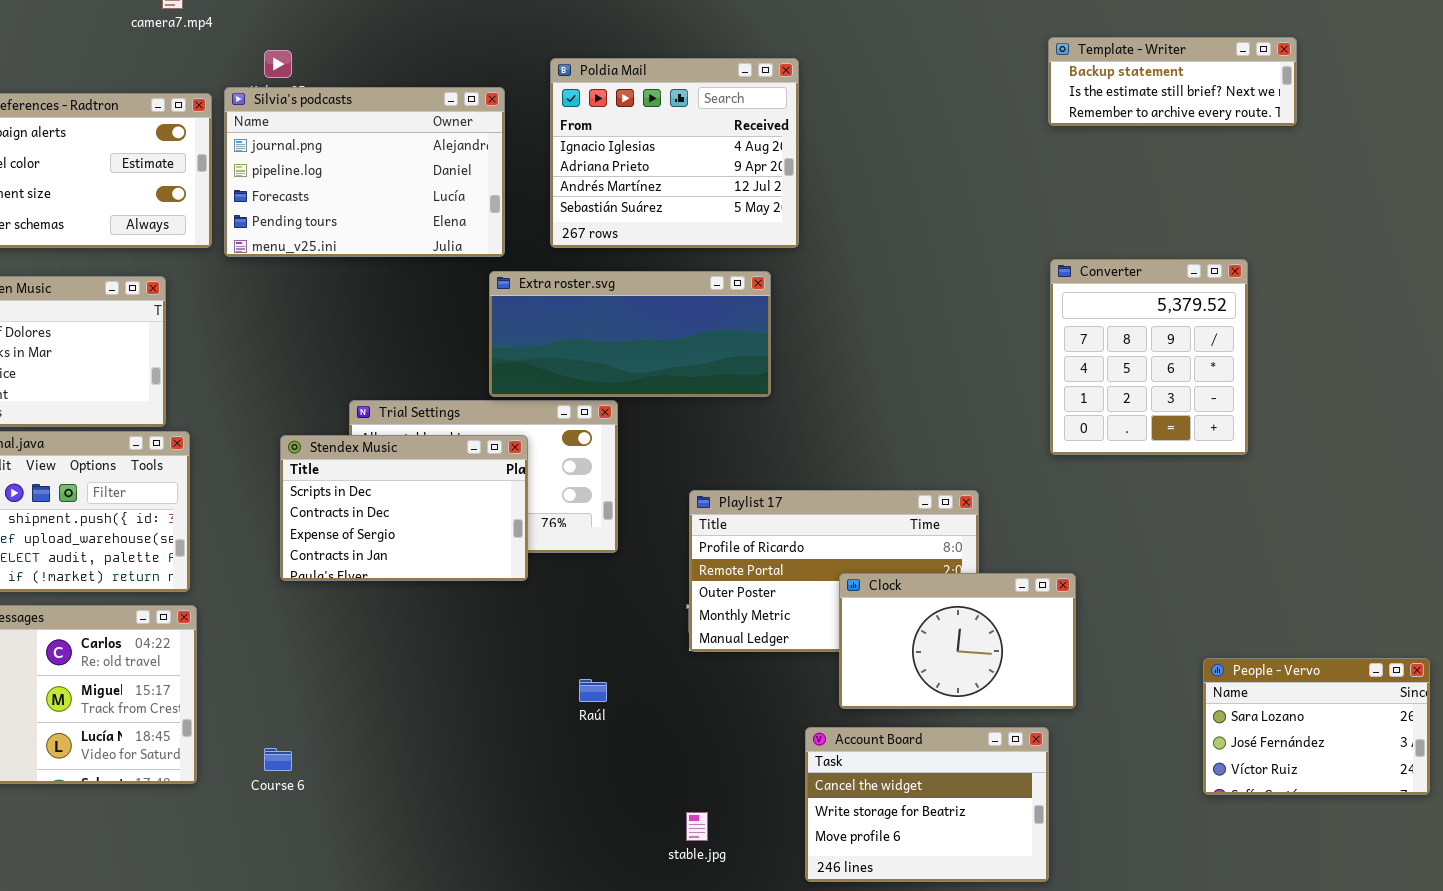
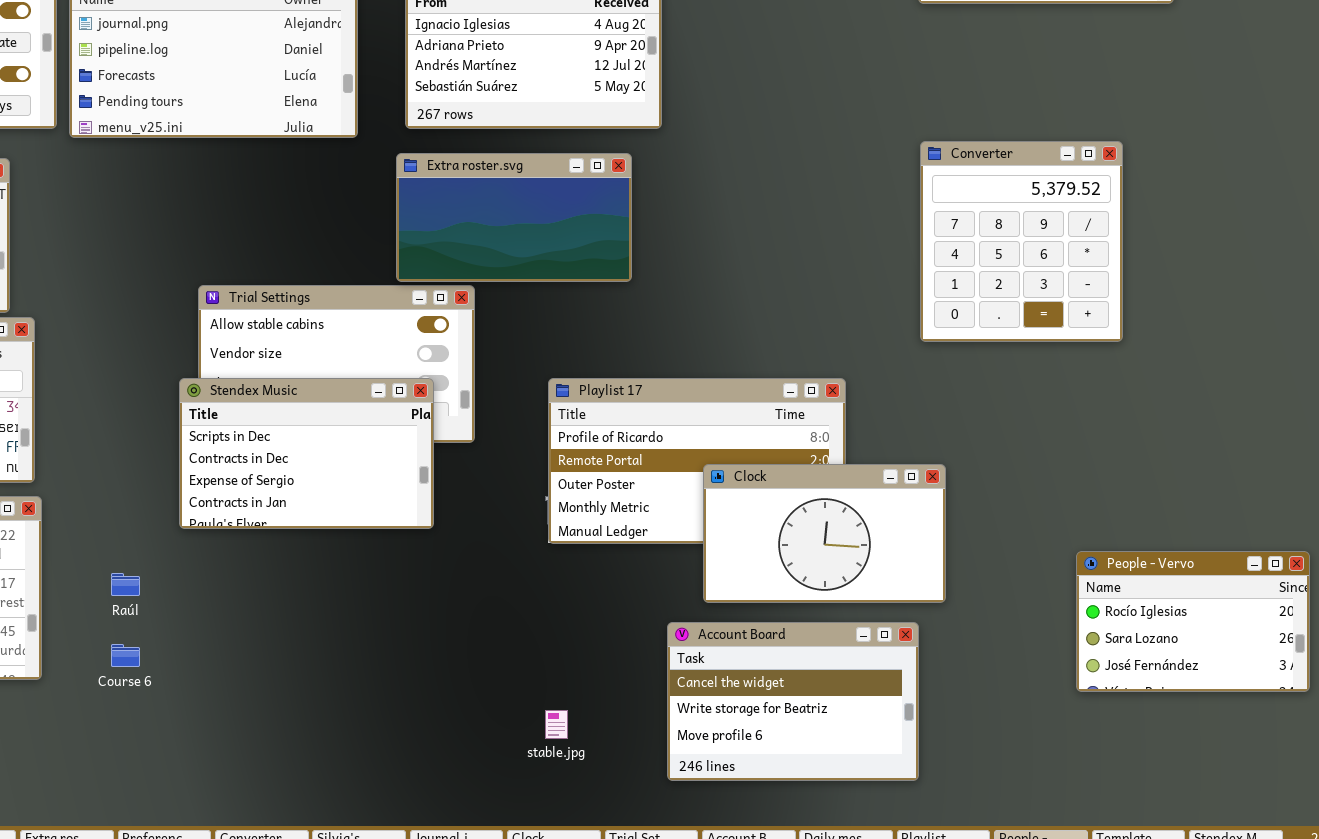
Extra roster.svg: [489,271,771,397] -> [396,153,632,282], resized
Stendex Music: [280,435,528,581] -> [179,378,434,529], moved
People - Vervo: [1203,658,1430,795] -> [1076,551,1310,692], scrolled up 1 row
Raúl: [579,679,607,702] -> [111,573,140,596], moved

